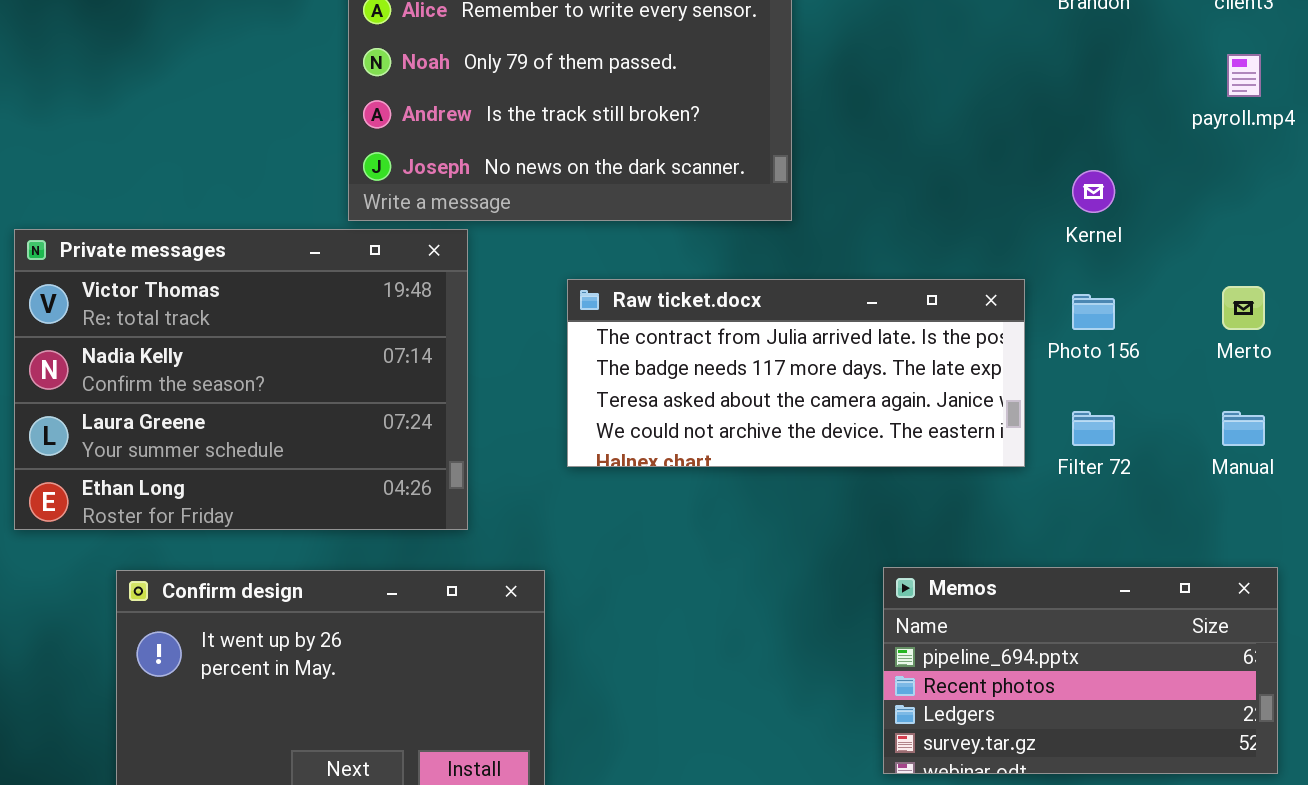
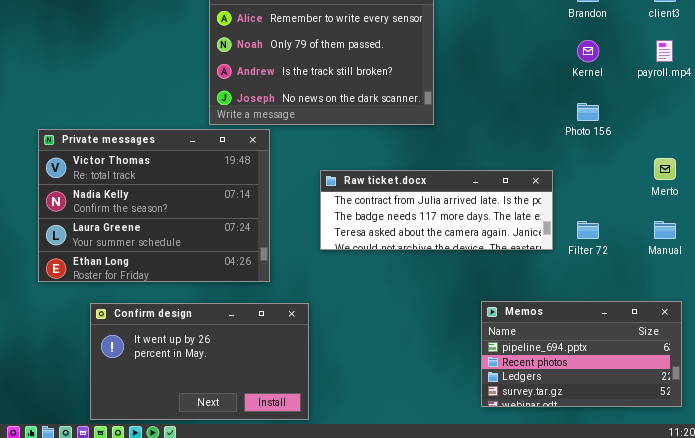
Kernel: [1072,170,1115,213] -> [577,40,599,62], moved
Raw ticket.docx: [567,279,1025,467] -> [320,170,553,250], resized
Photo 156: [1072,294,1115,330] -> [577,103,599,121], moved

